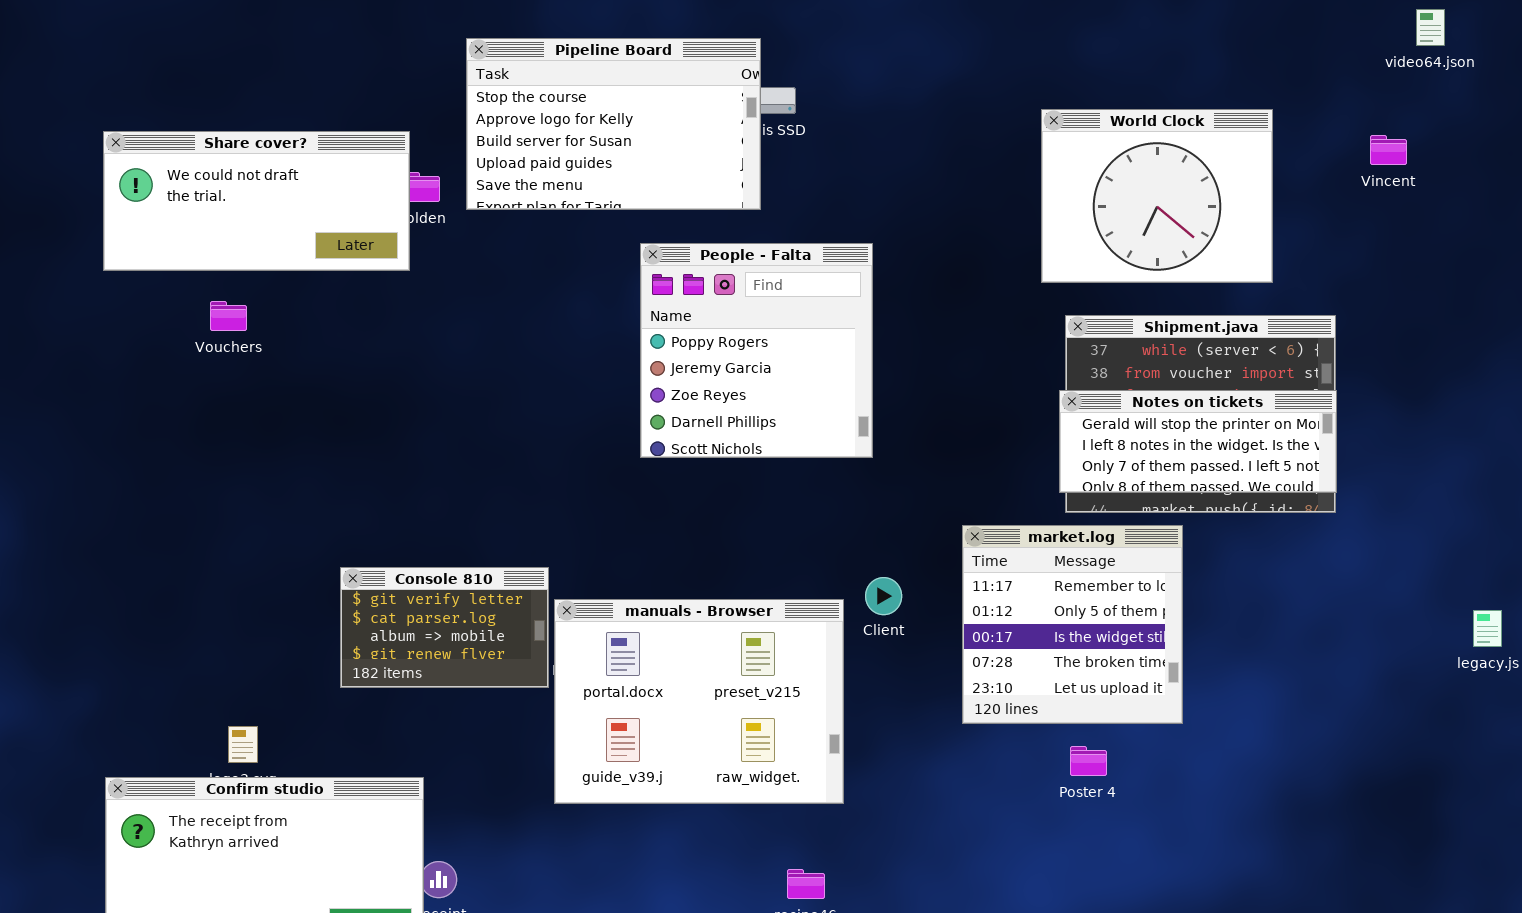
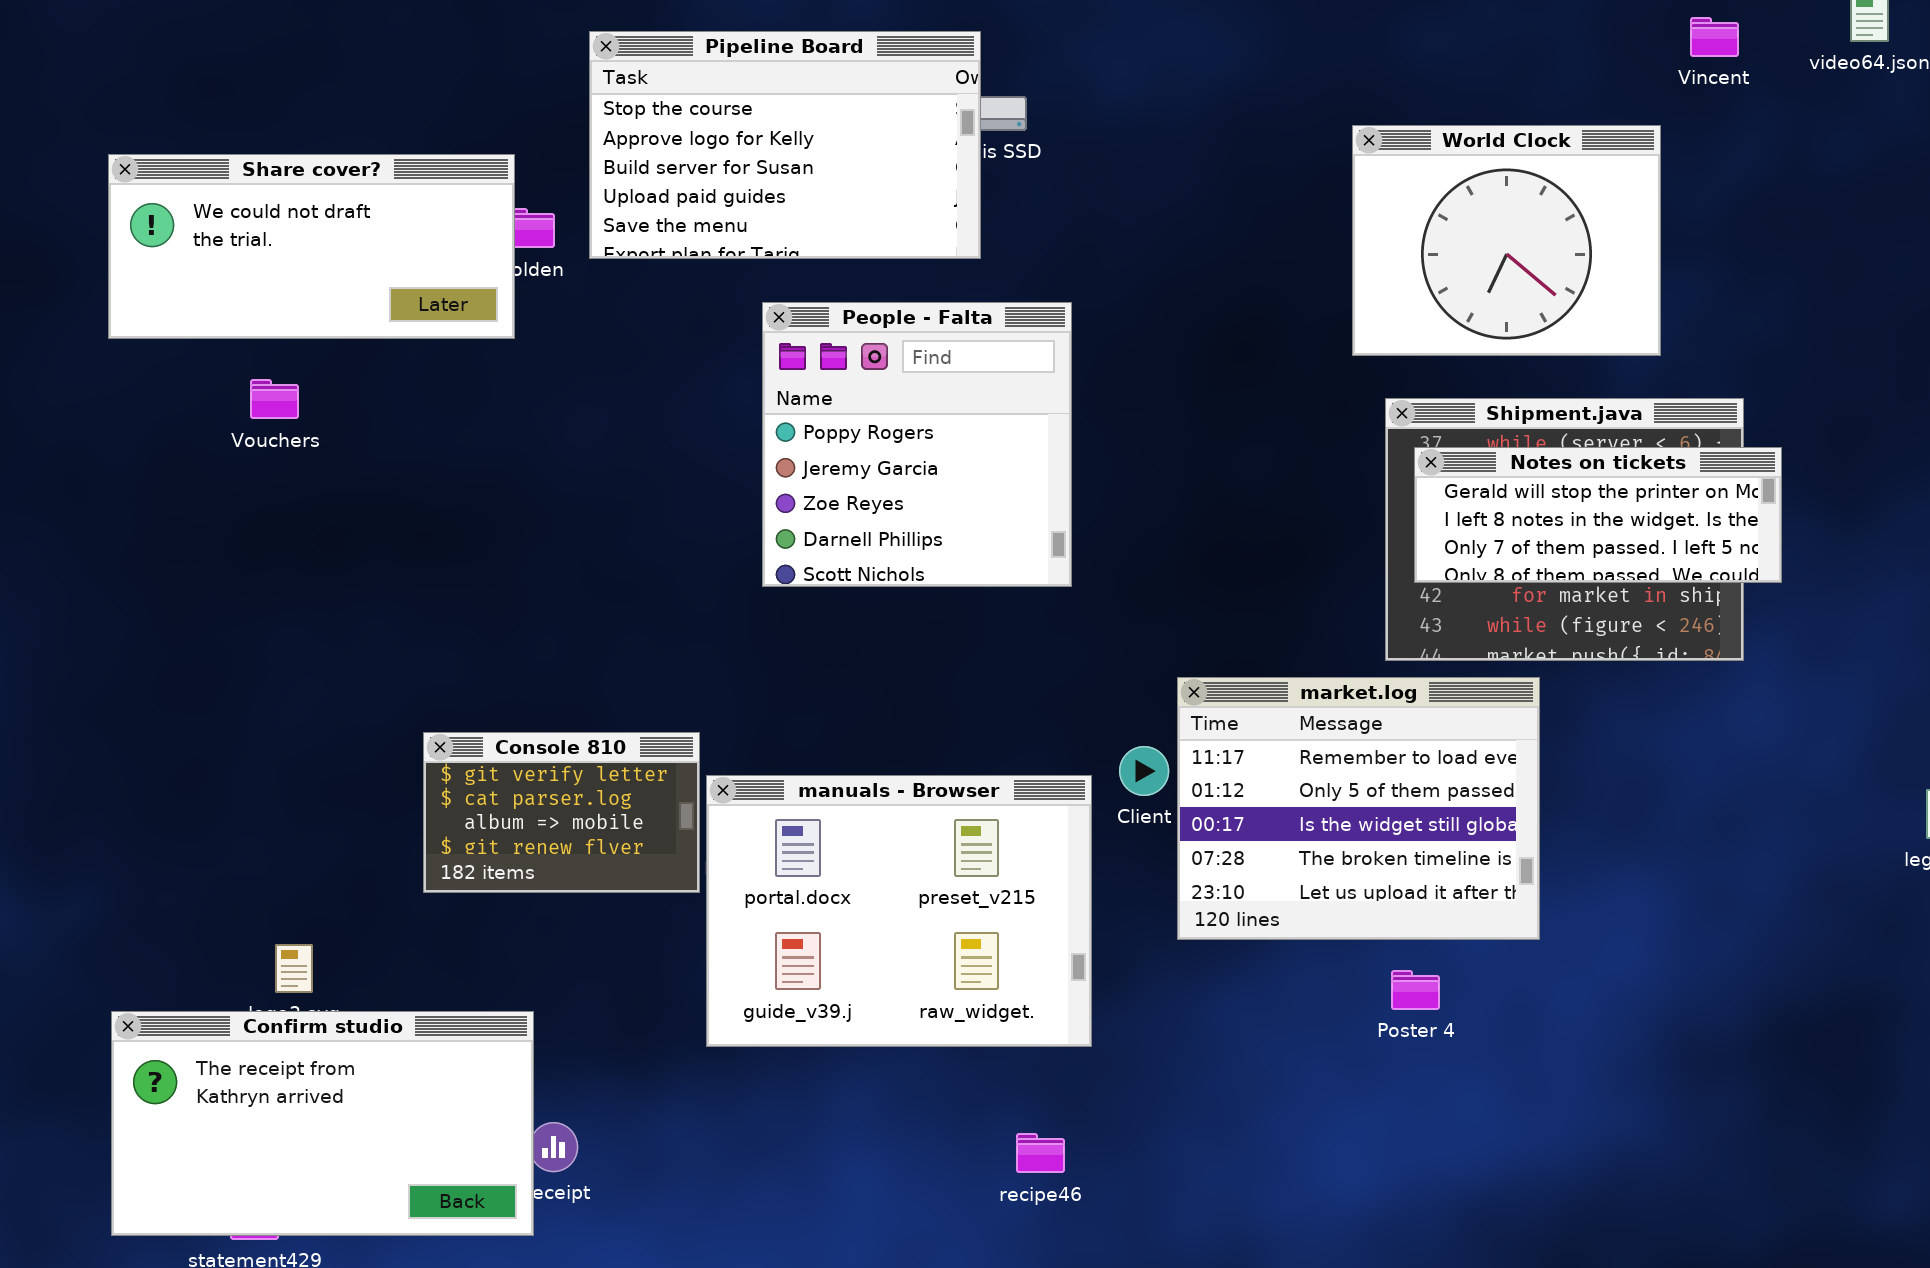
Vincent: [1370,135,1407,165] -> [1690,17,1739,57], moved
People - Falta: [640,243,873,458] -> [762,302,1072,587], moved
Notes on tickets: [1059,390,1337,493] -> [1414,447,1782,583], moved
market.log: [962,525,1183,724] -> [1177,677,1540,940], resized

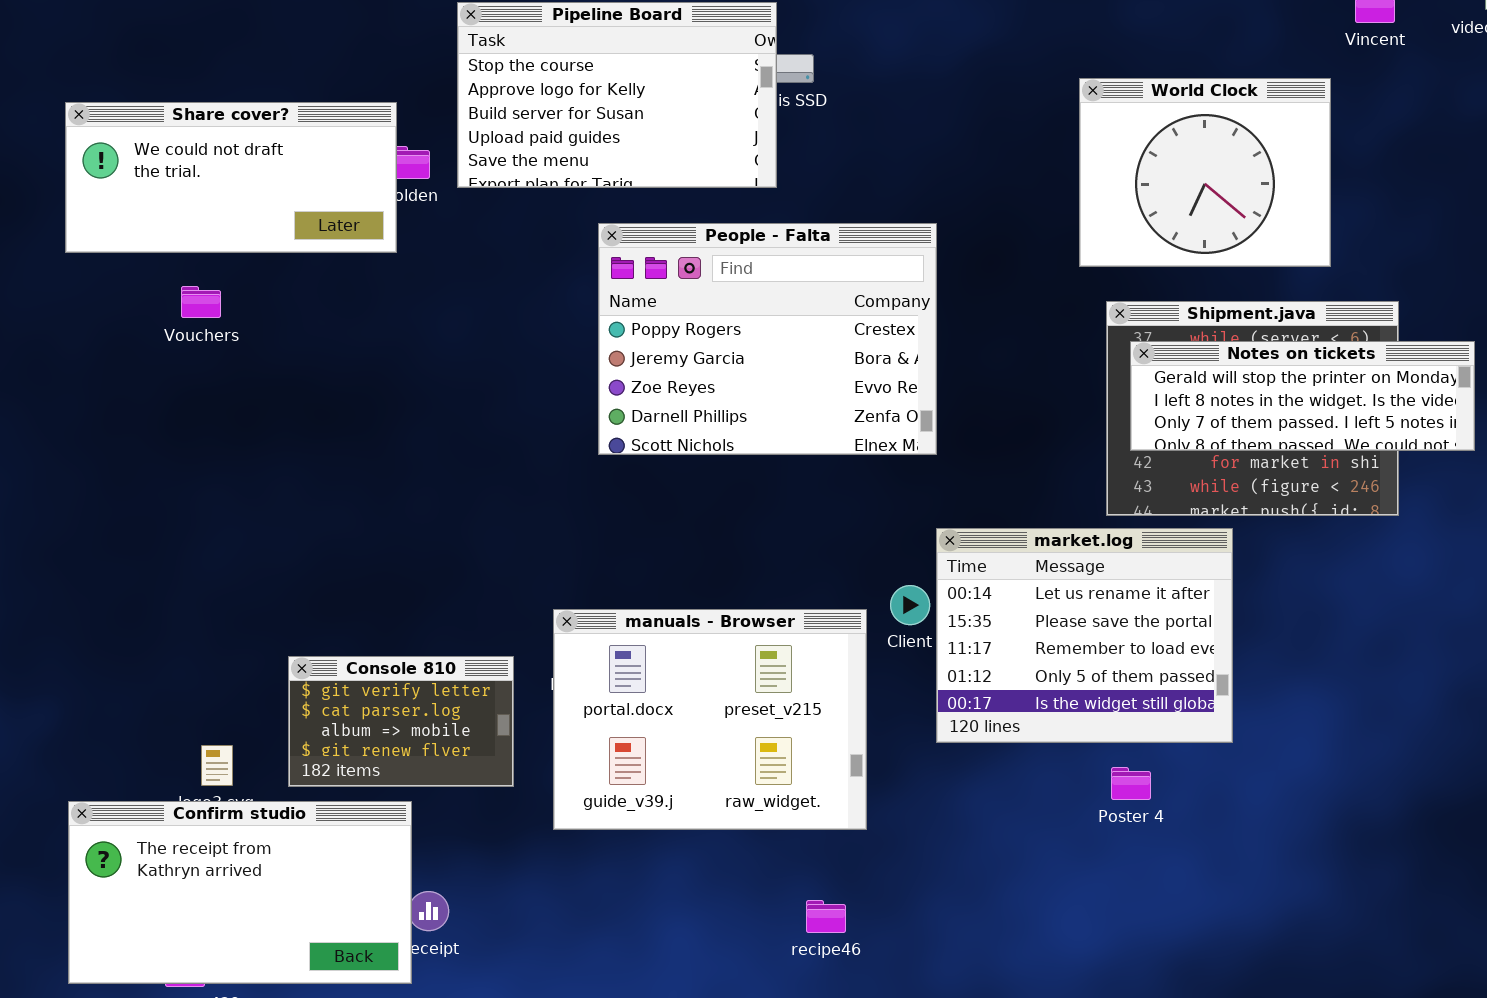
People - Falta: [762,302,1072,587] -> [598,223,937,455], resized
Notes on tickets: [1414,447,1782,583] -> [1130,341,1475,451], resized
market.log: [1177,677,1540,940] -> [936,528,1233,743], scrolled up 2 rows
Console 810: [423,732,700,893] -> [288,656,514,787], moved

